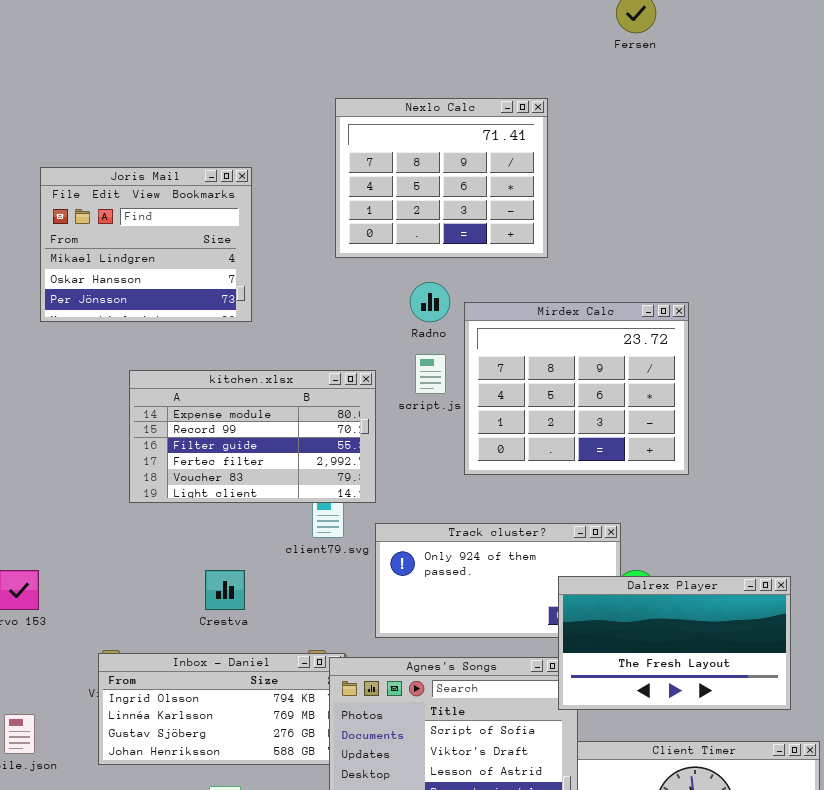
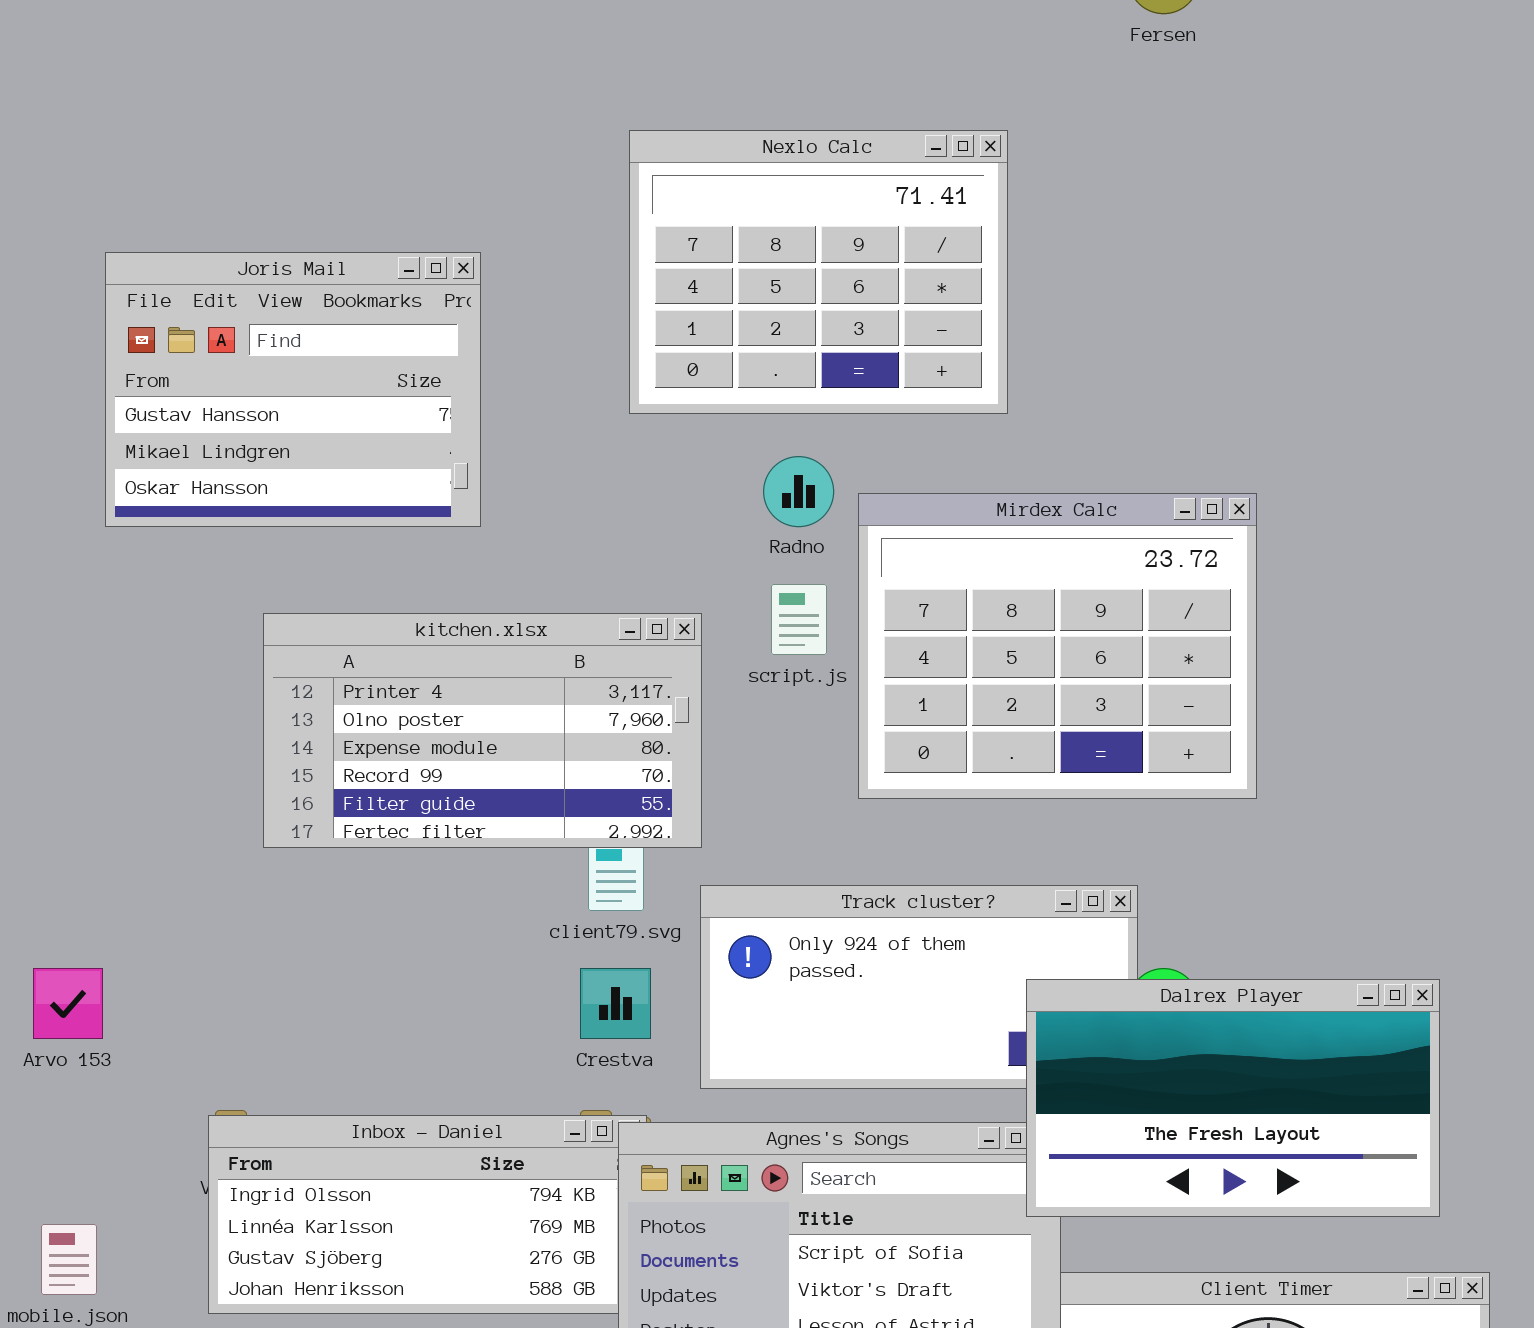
Joris Mail: [40,167,252,322] -> [105,252,481,527], scrolled up 1 row
kitchen.xlsx: [129,370,376,503] -> [263,613,702,848], scrolled up 2 rows
Crestva: [205,570,245,610] -> [580,968,651,1039], moved

